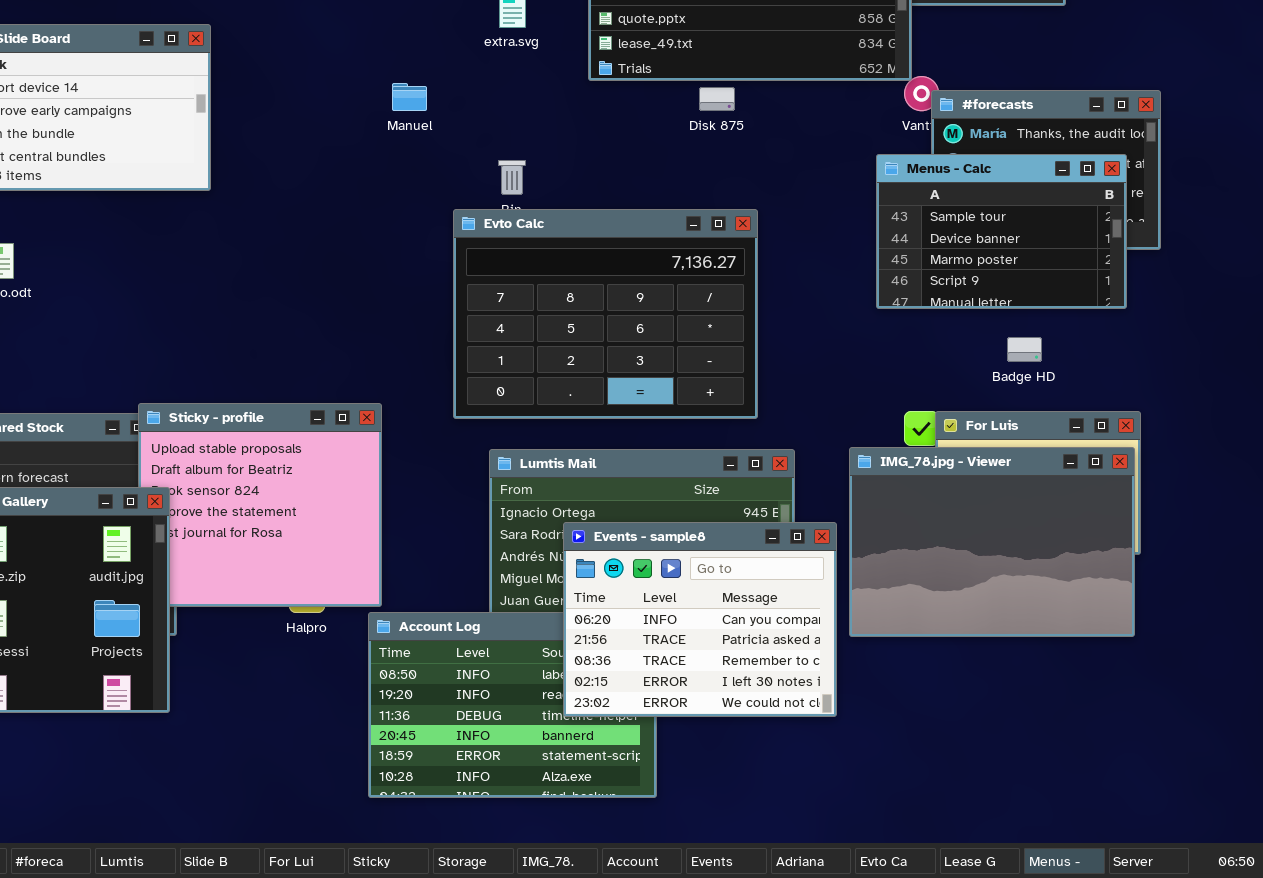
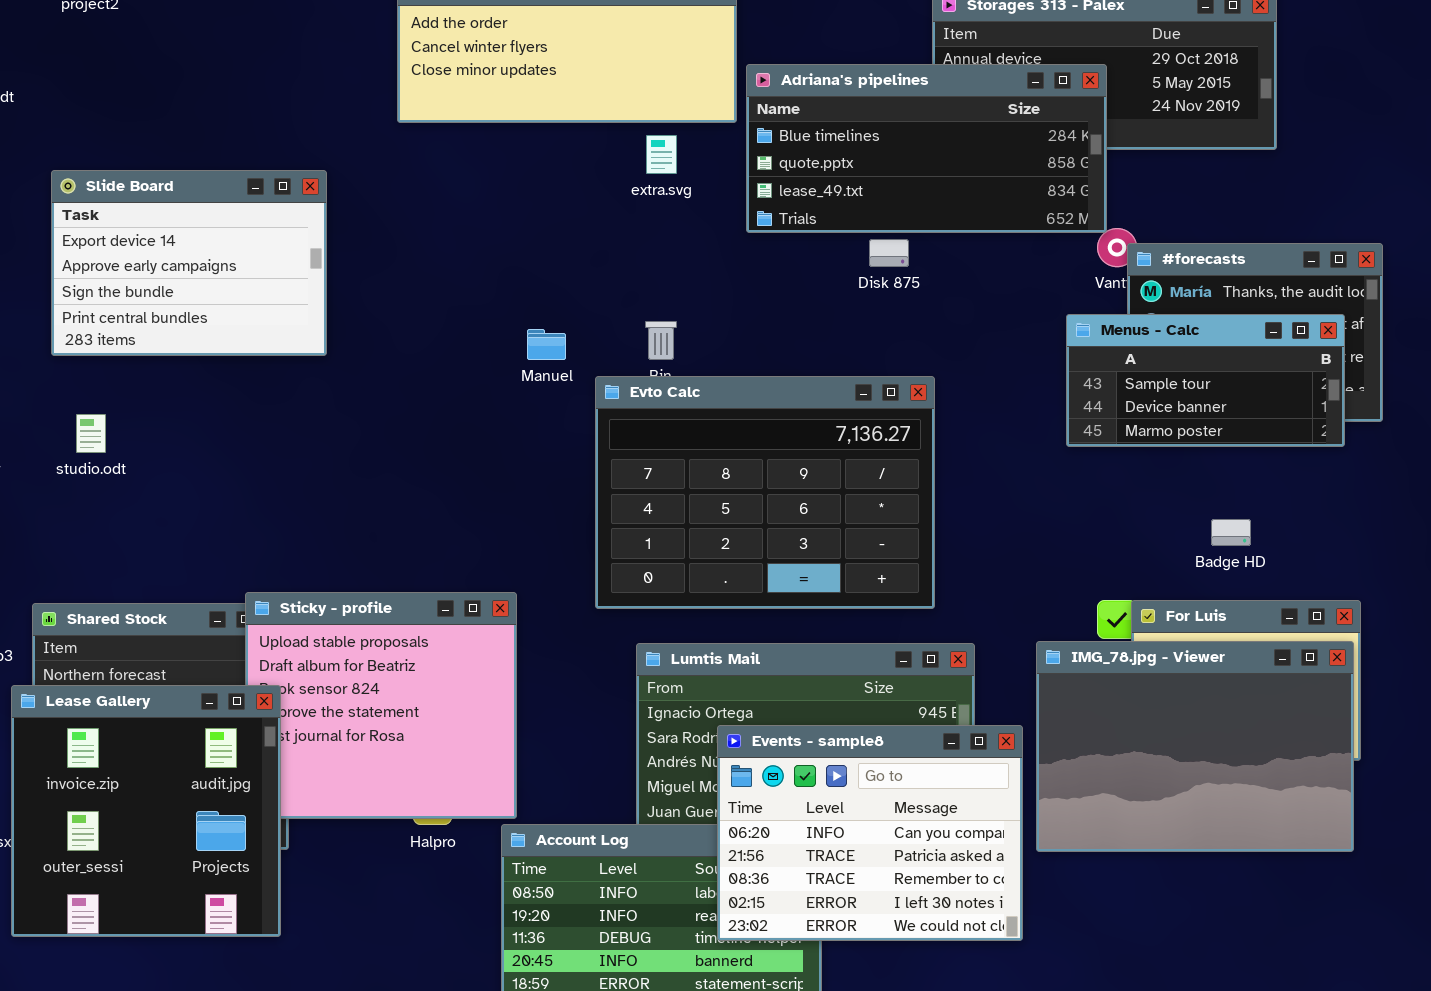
Manuel: [392,83,427,111] -> [527,329,566,360], moved
Menus - Calc: [876,154,1127,309] -> [1066,314,1345,447], resized

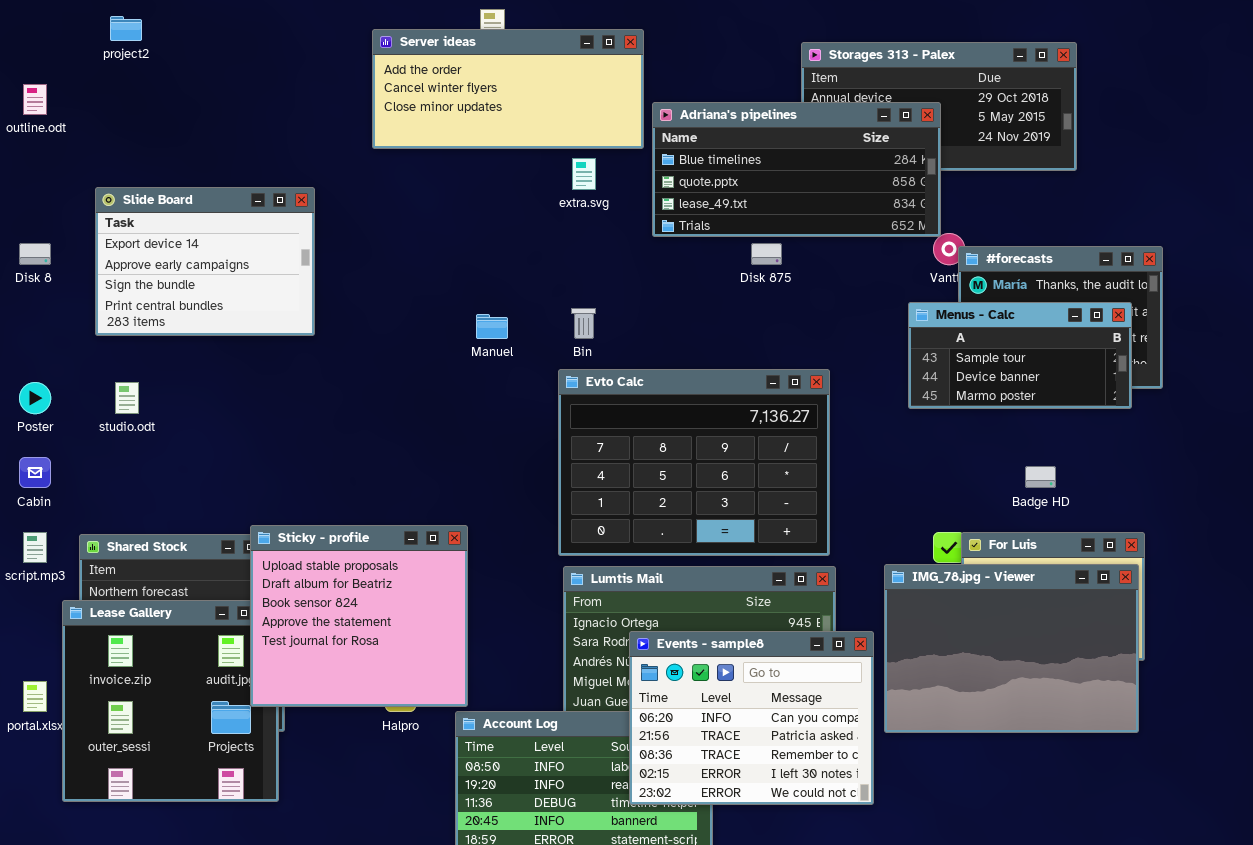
Evto Calc: [595,376,935,609] -> [558,369,830,556], moved
Sticky - profile: [245,592,517,819] -> [250,525,468,707], raised

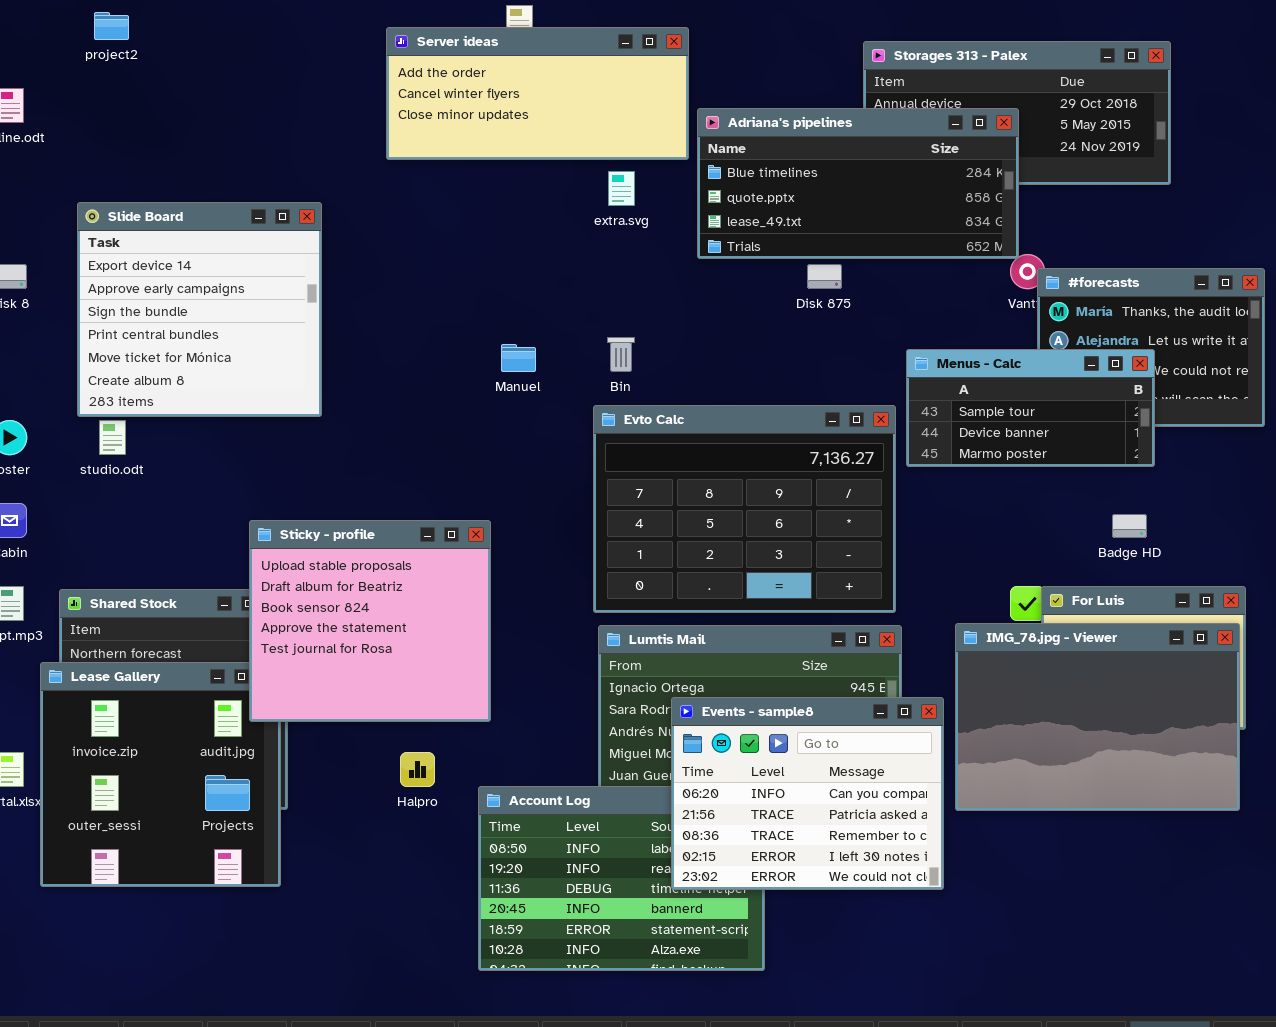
Slide Board: [95,187,315,336] -> [77,202,322,417], resized
Menus - Calc: [908,302,1132,409] -> [906,349,1155,467], moved
Sticky - profile: [250,525,468,707] -> [249,520,491,722], moved

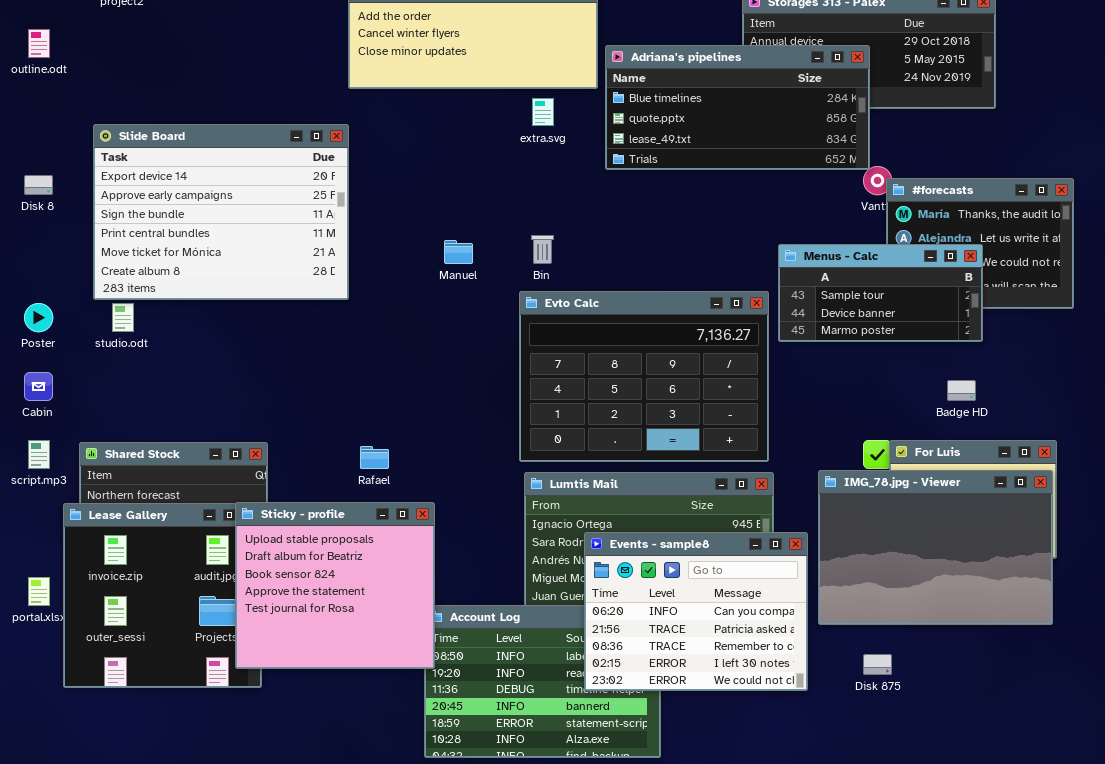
Slide Board: [77,202,322,417] -> [93,124,349,300], resized
Disk 875: [807,264,842,289] -> [863,654,892,675], moved
Sticky - profile: [249,520,491,722] -> [235,502,435,669], moved

